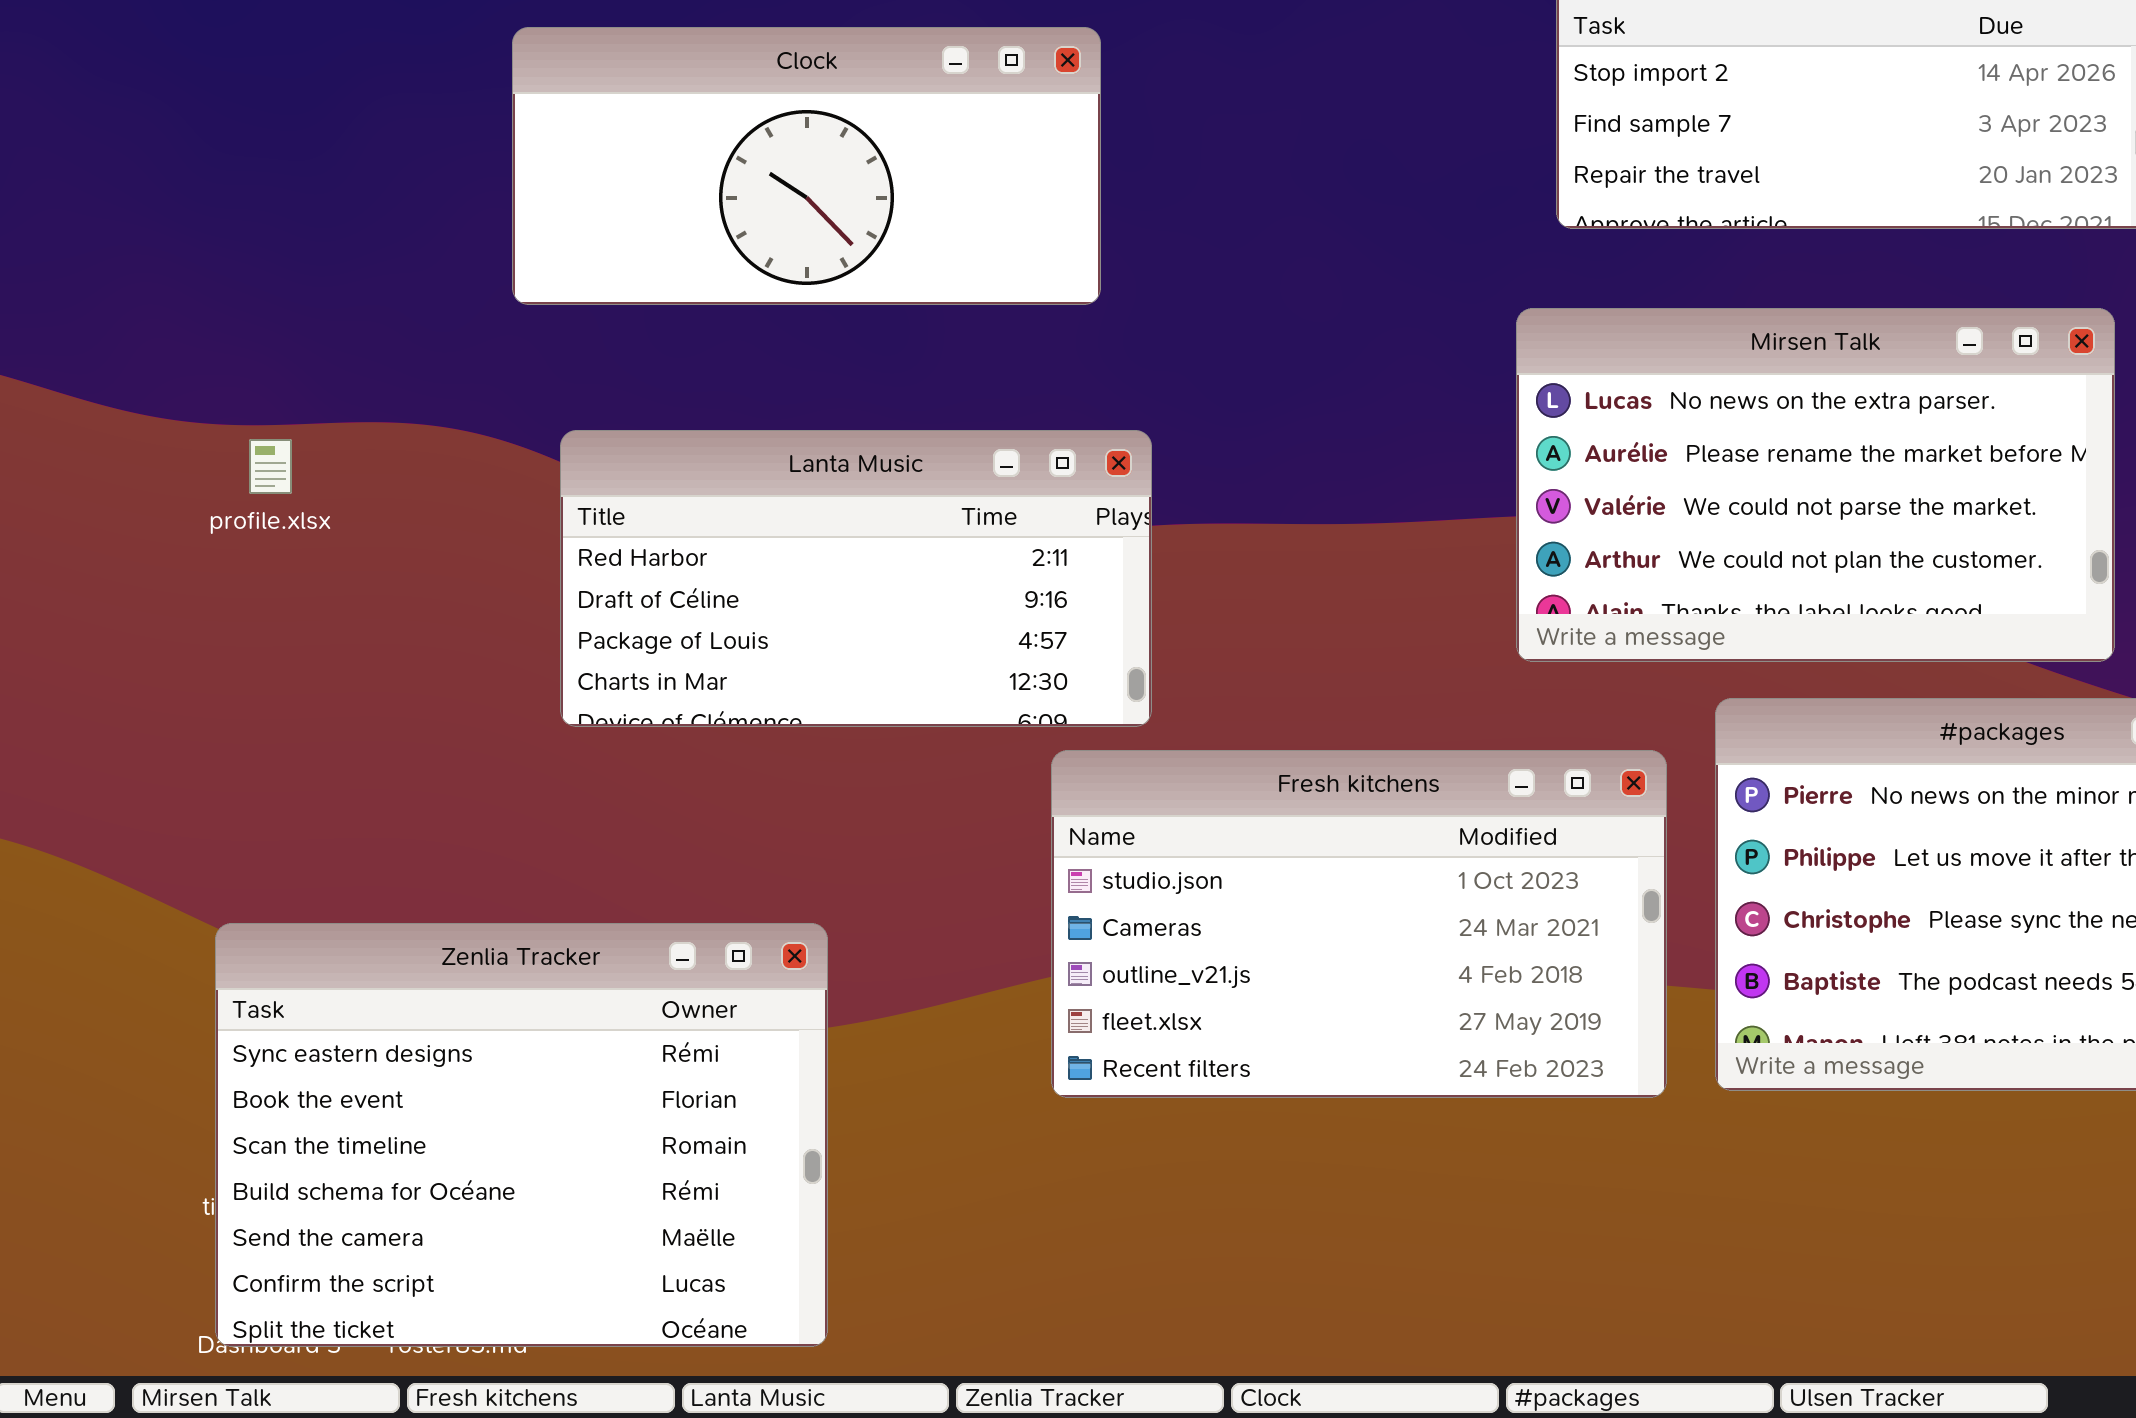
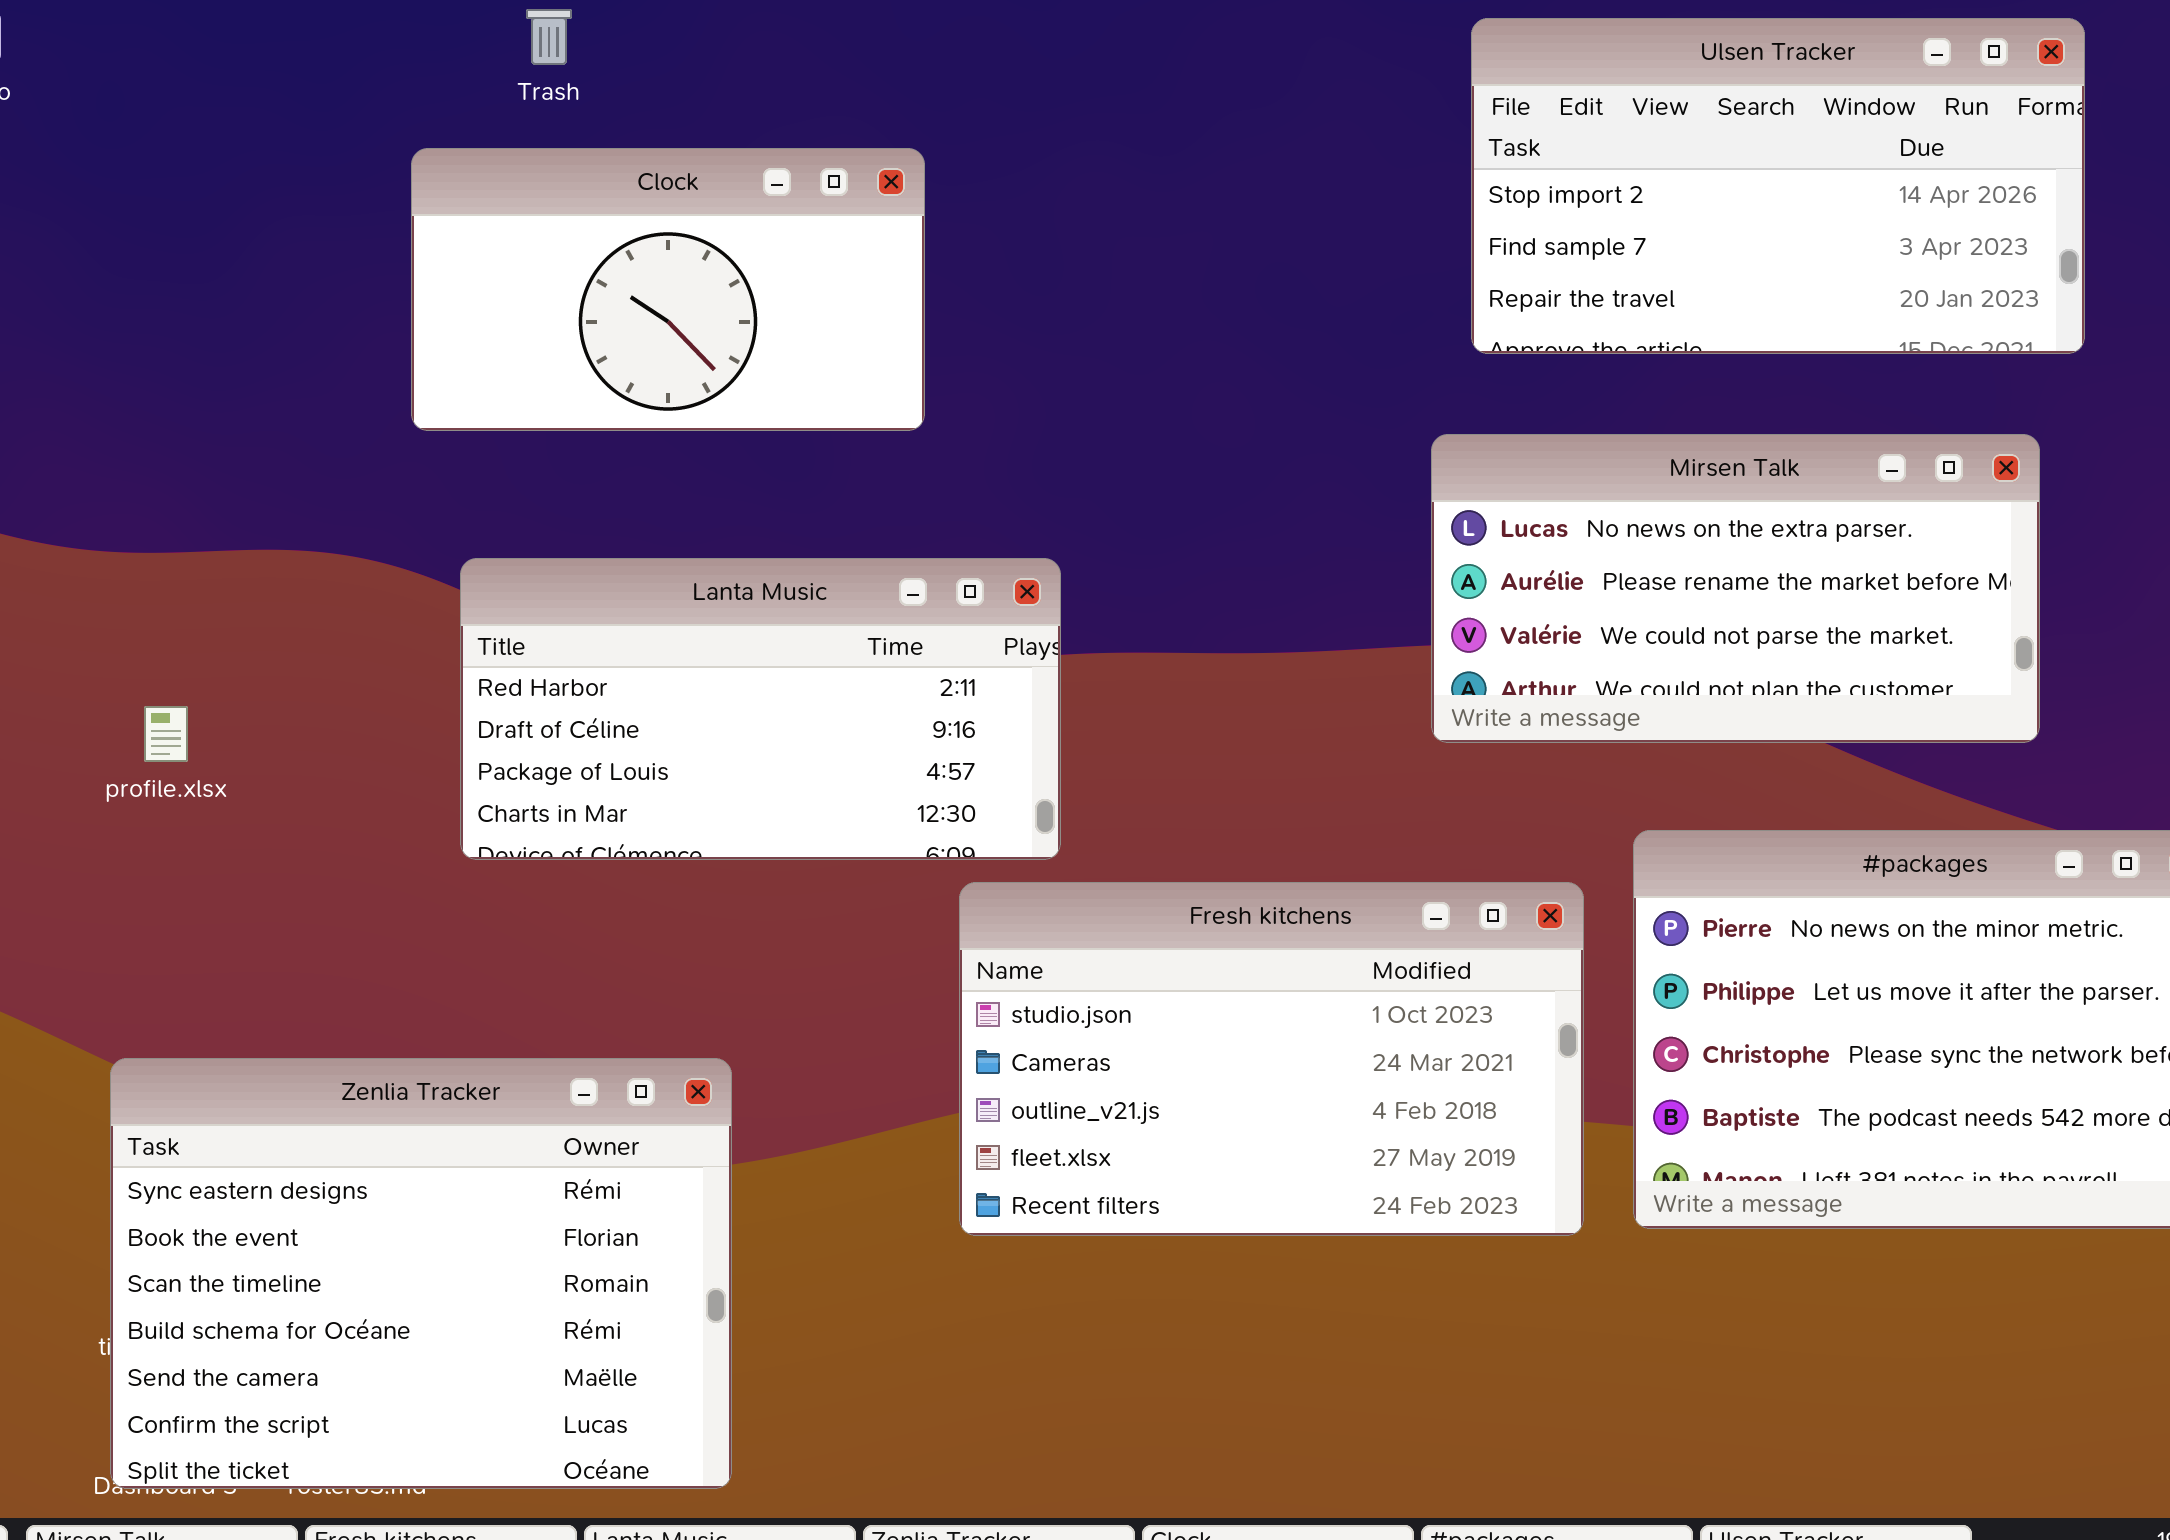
Clock: [512,27,1101,305] -> [411,148,925,431], resized
Mirsen Talk: [1516,308,2115,662] -> [1431,434,2040,743], resized
profile.xlsx: [249,439,292,494] -> [144,706,188,762], moved

